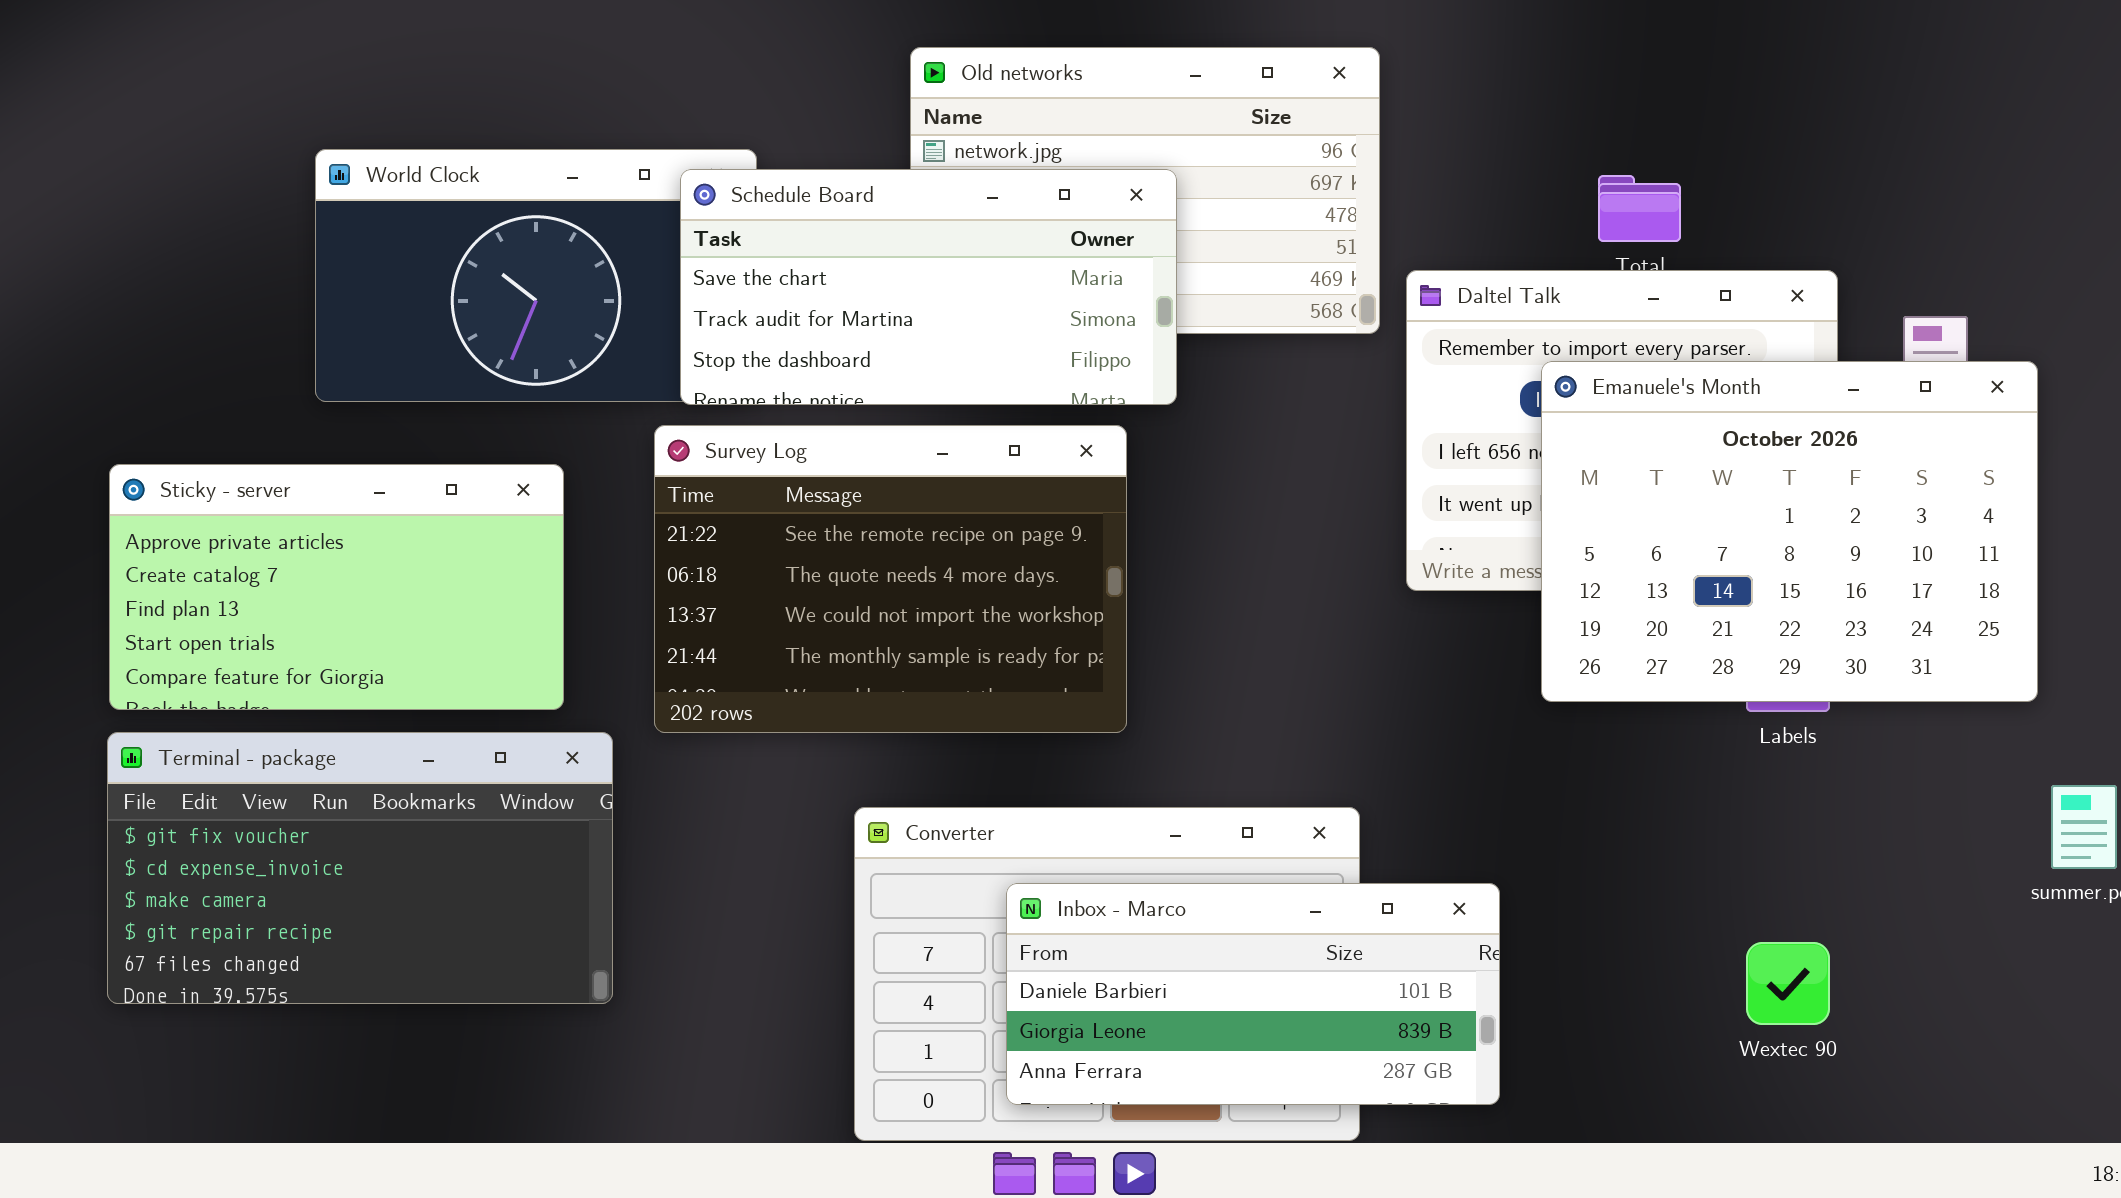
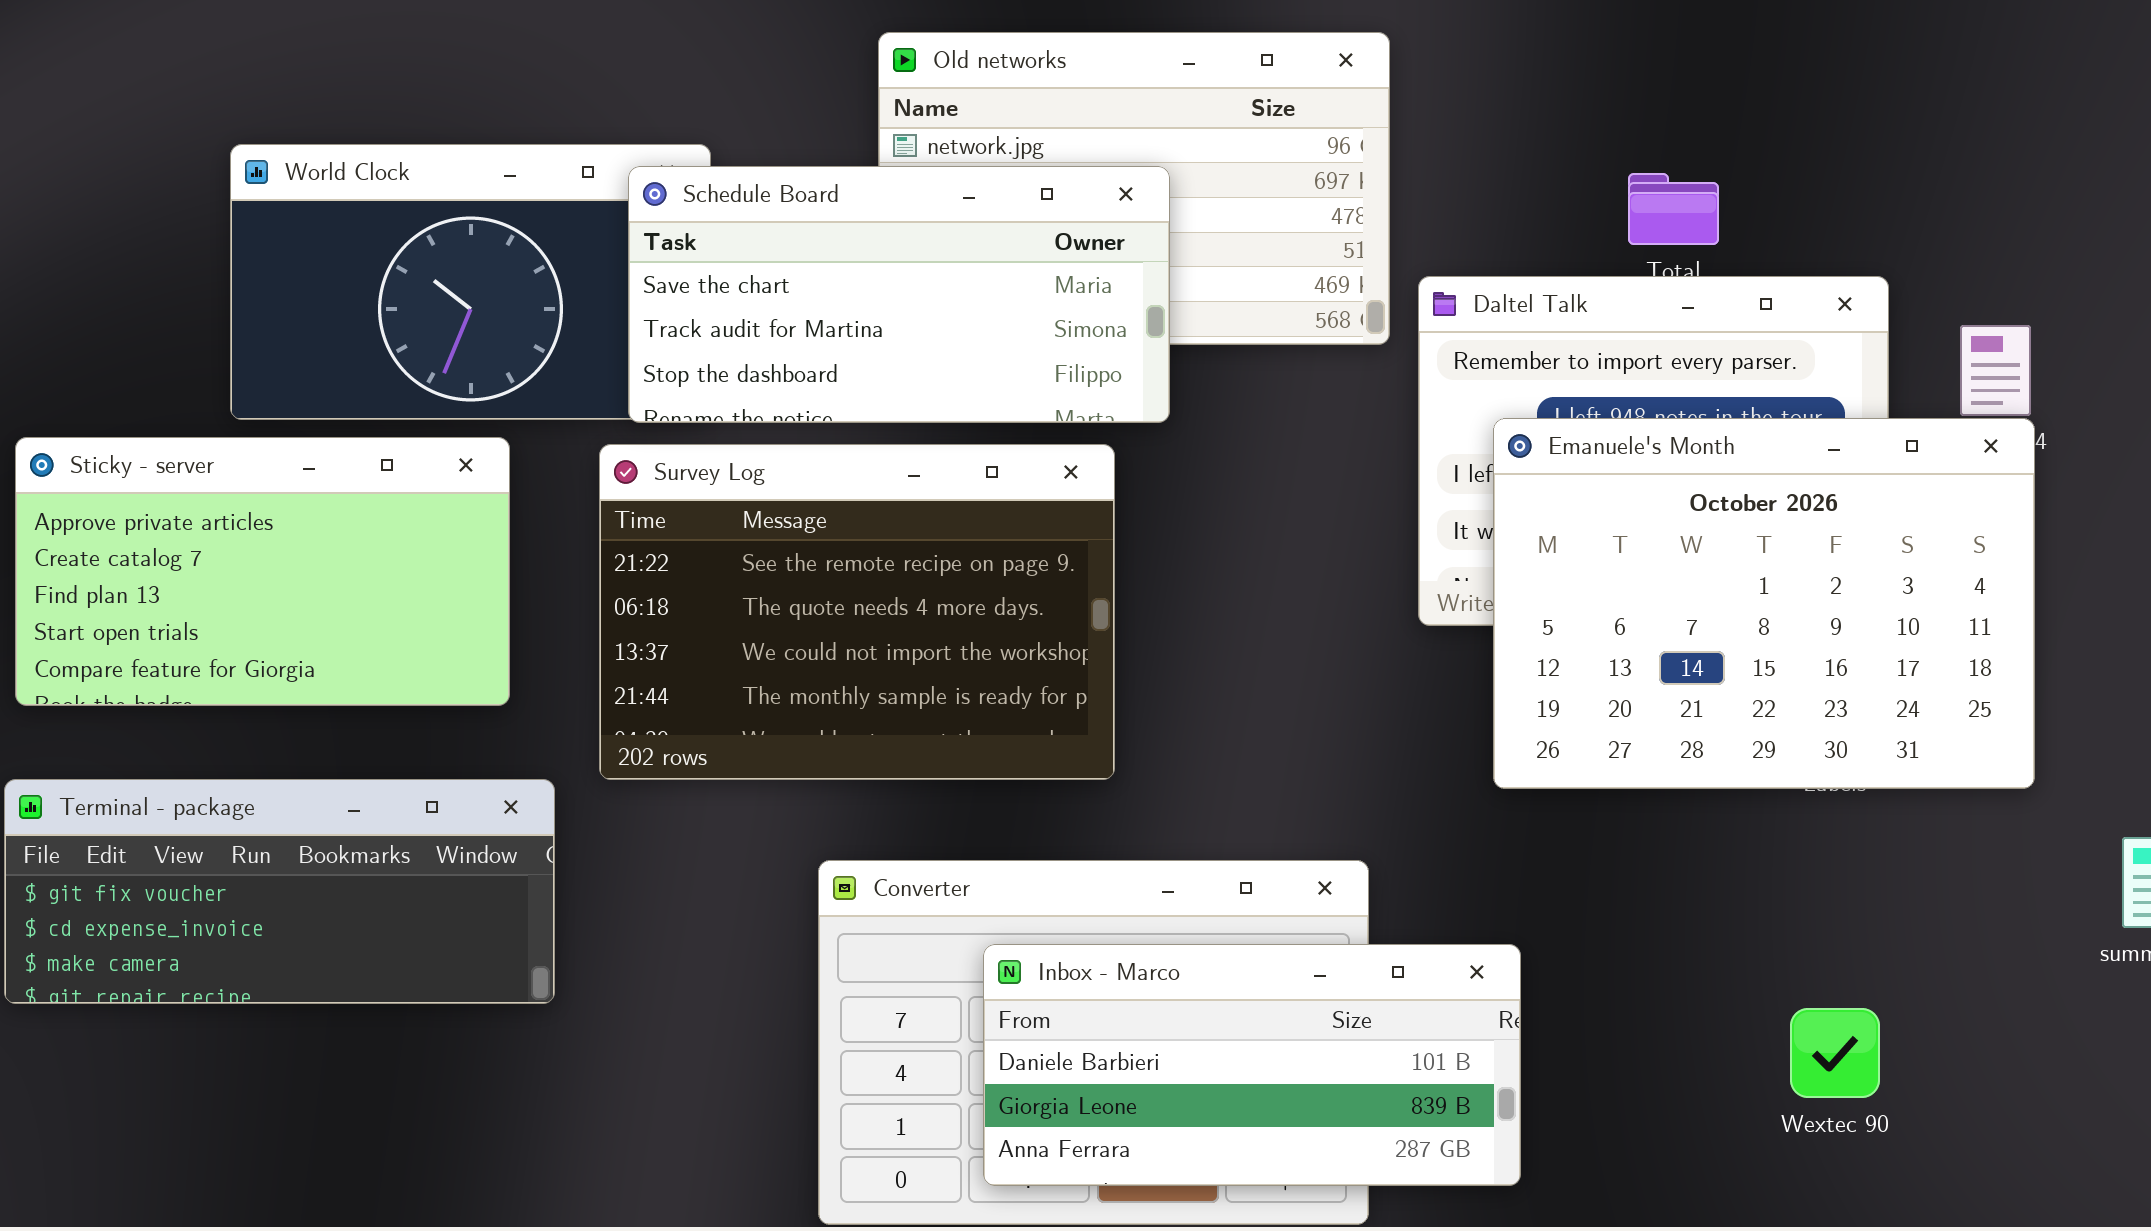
Emanuele's Month: [1541,361,2038,702] -> [1493,418,2035,789], moved
Sticky - server: [109,464,564,710] -> [15,437,510,706], moved
Terminal - package: [107,732,613,1004] -> [4,779,555,1004], resized

